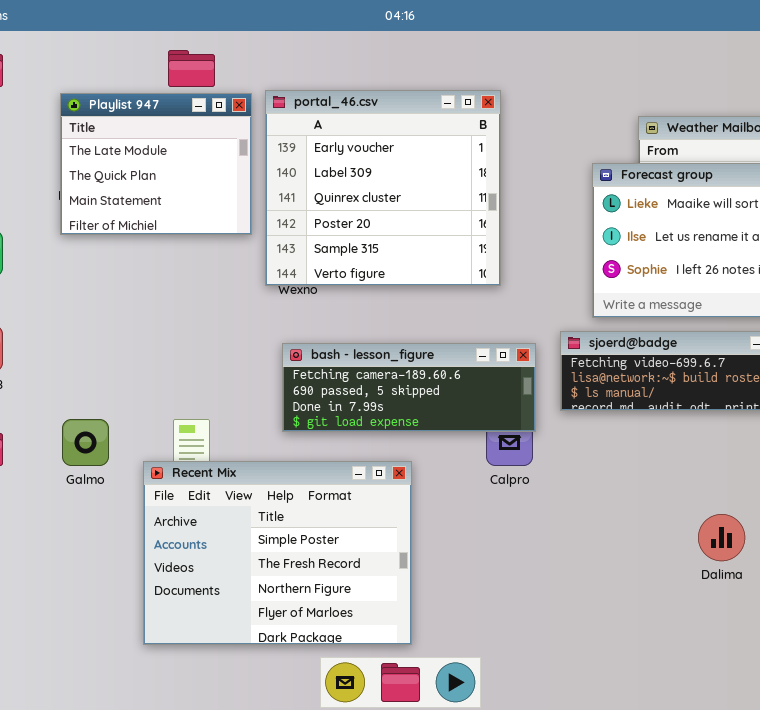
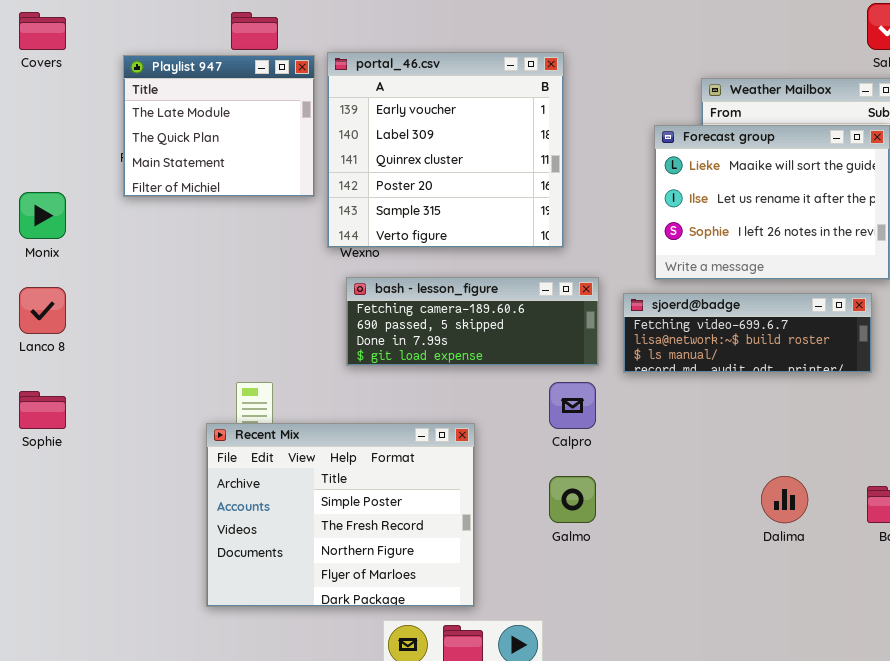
bash - lesson_figure: [282,343,536,432] -> [346,277,599,366], moved
Galmo: [62,419,109,466] -> [549,476,596,523], moved

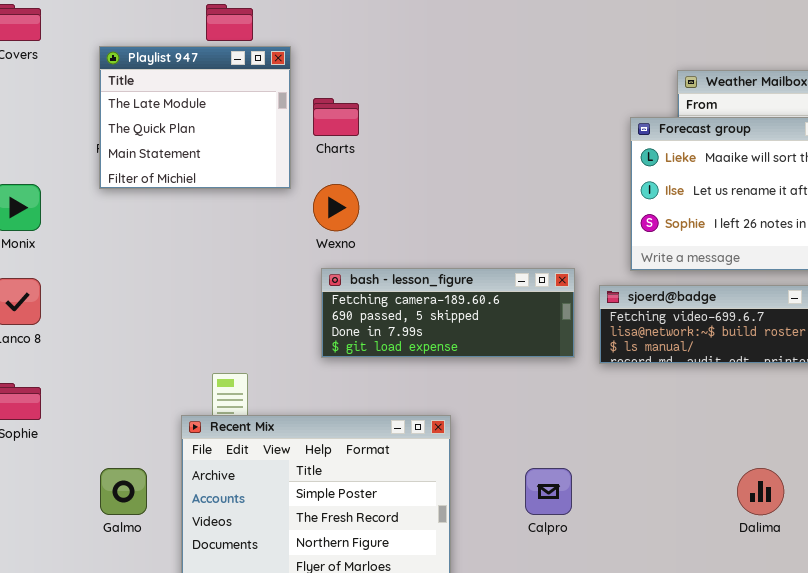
portal_46.csv: [327,52,564,248] -> none, closed
Calpro: [549,382,596,429] -> [525,468,572,515], moved
Galmo: [549,476,596,523] -> [100,468,147,515], moved

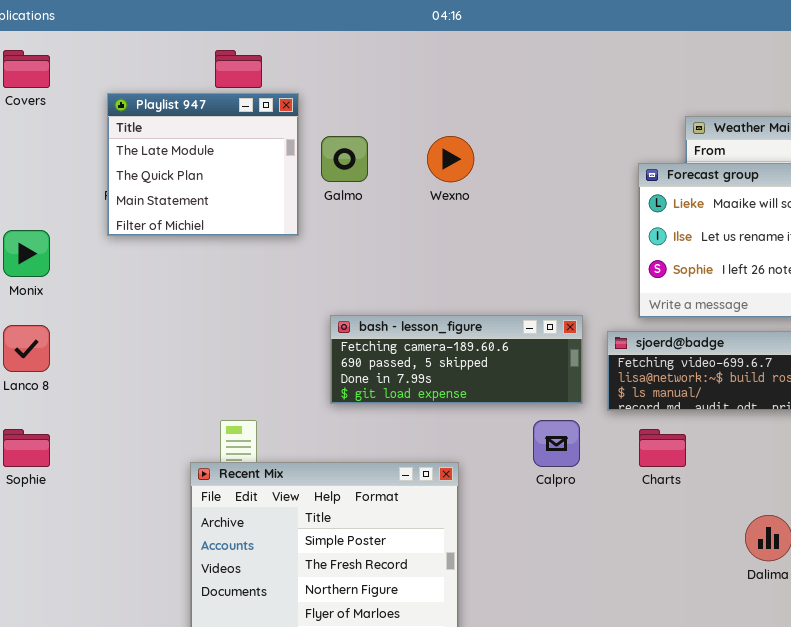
Charts: [313,98,359,136] -> [639,429,686,467], moved
Wexno: [313,184,359,231] -> [427,136,474,182], moved
Galmo: [100,468,147,515] -> [321,136,368,182], moved
Calpro: [525,468,572,515] -> [533,420,580,467], moved

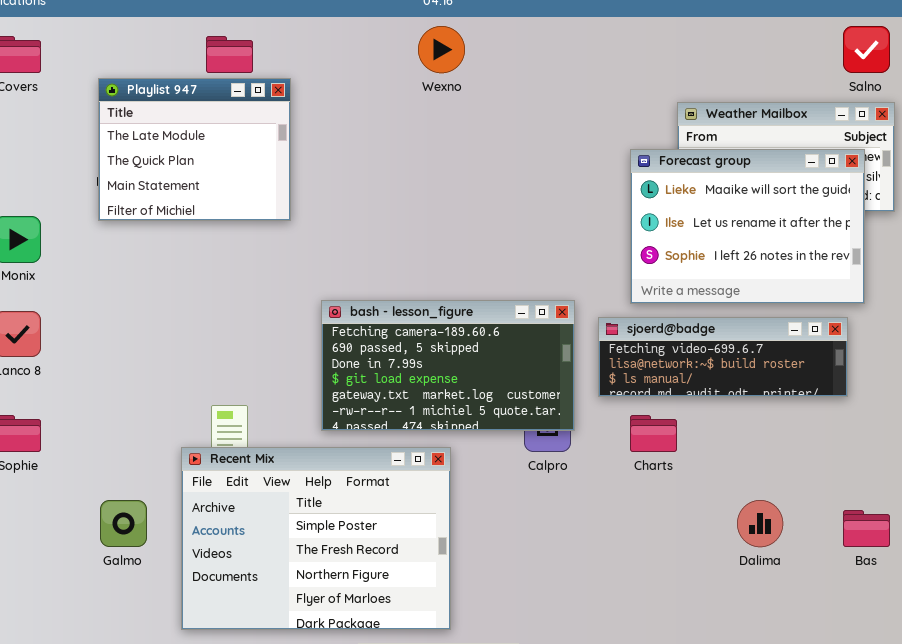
Galmo: [321,136,368,182] -> [100,500,147,547], moved
Wexno: [427,136,474,182] -> [418,26,465,73], moved
bash - lesson_figure: [330,315,583,404] -> [321,300,575,431], resized

